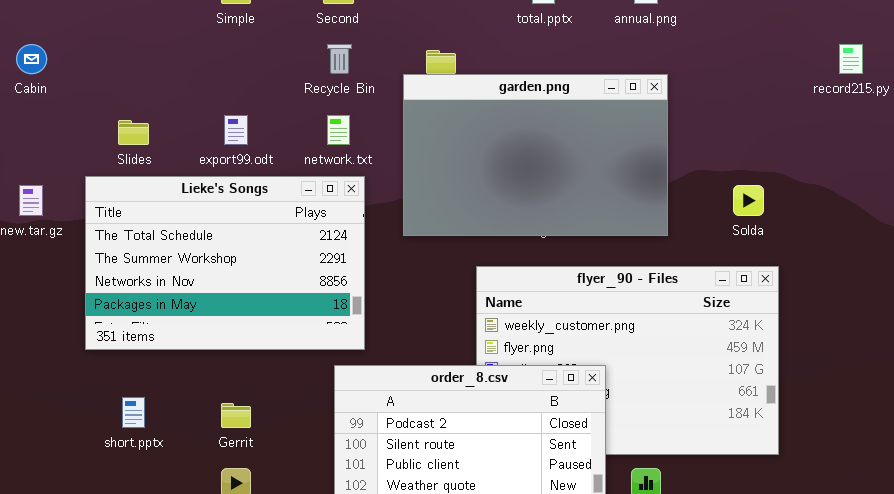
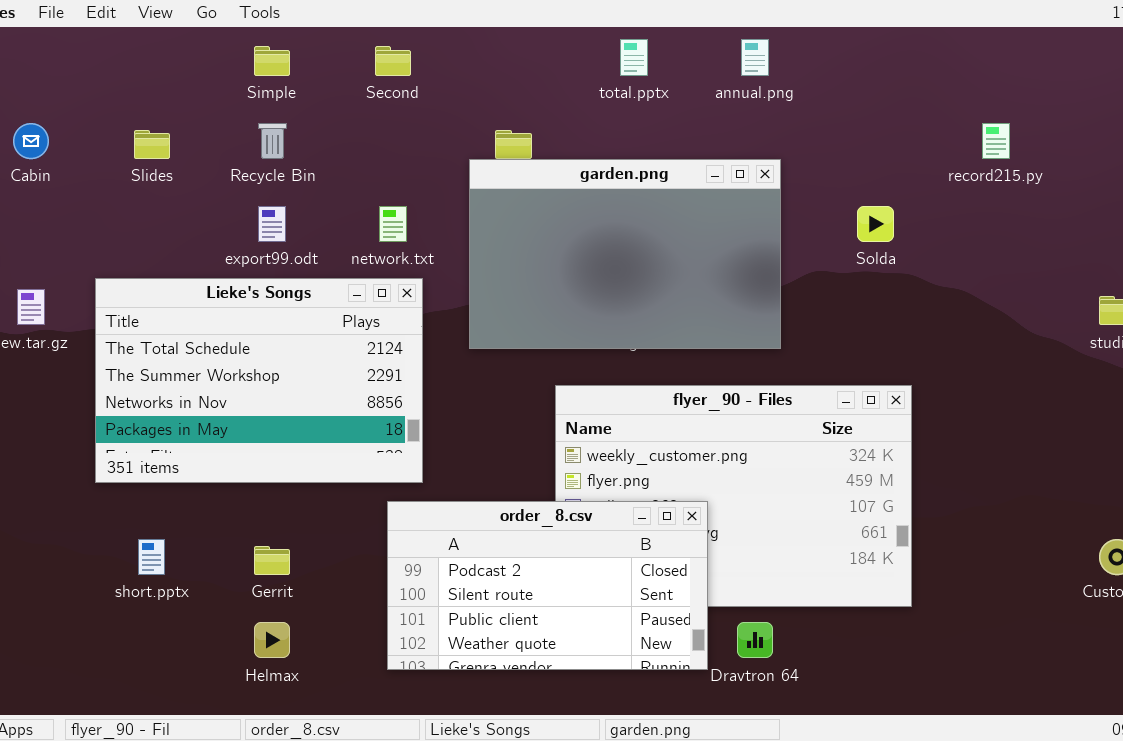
Recycle Bin: [327,44,352,74] -> [258,123,287,159], moved
Slides: [118,120,149,145] -> [134,130,170,159], moved
Solda: [733,185,764,216] -> [857,206,894,242], moved

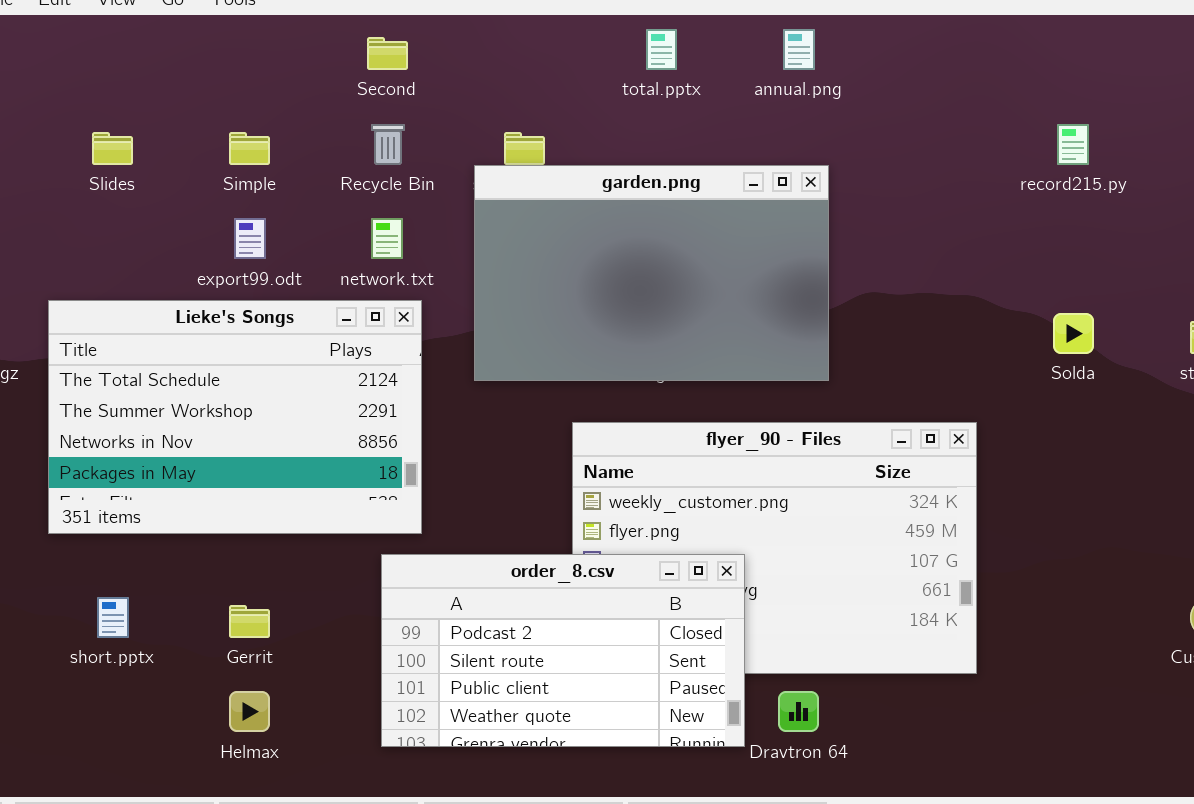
Simple: [254,46,290,76] -> [229,132,270,165], moved
Recycle Bin: [258,123,287,159] -> [371,124,405,165], moved
Solda: [857,206,894,242] -> [1053,313,1094,354], moved

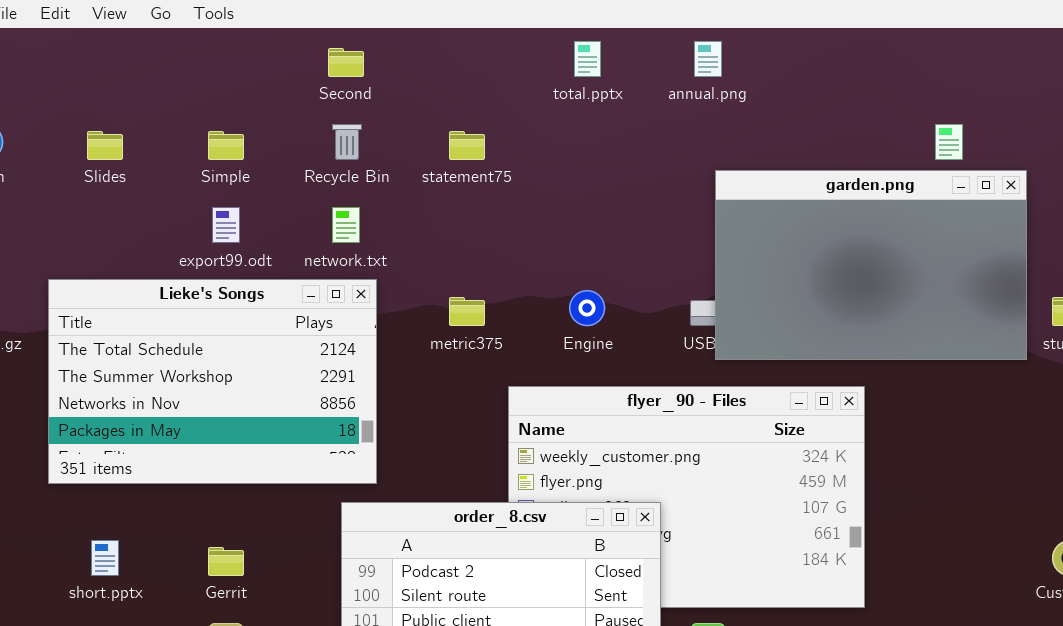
garden.png: [474,165,829,381] -> [715,170,1027,360], moved

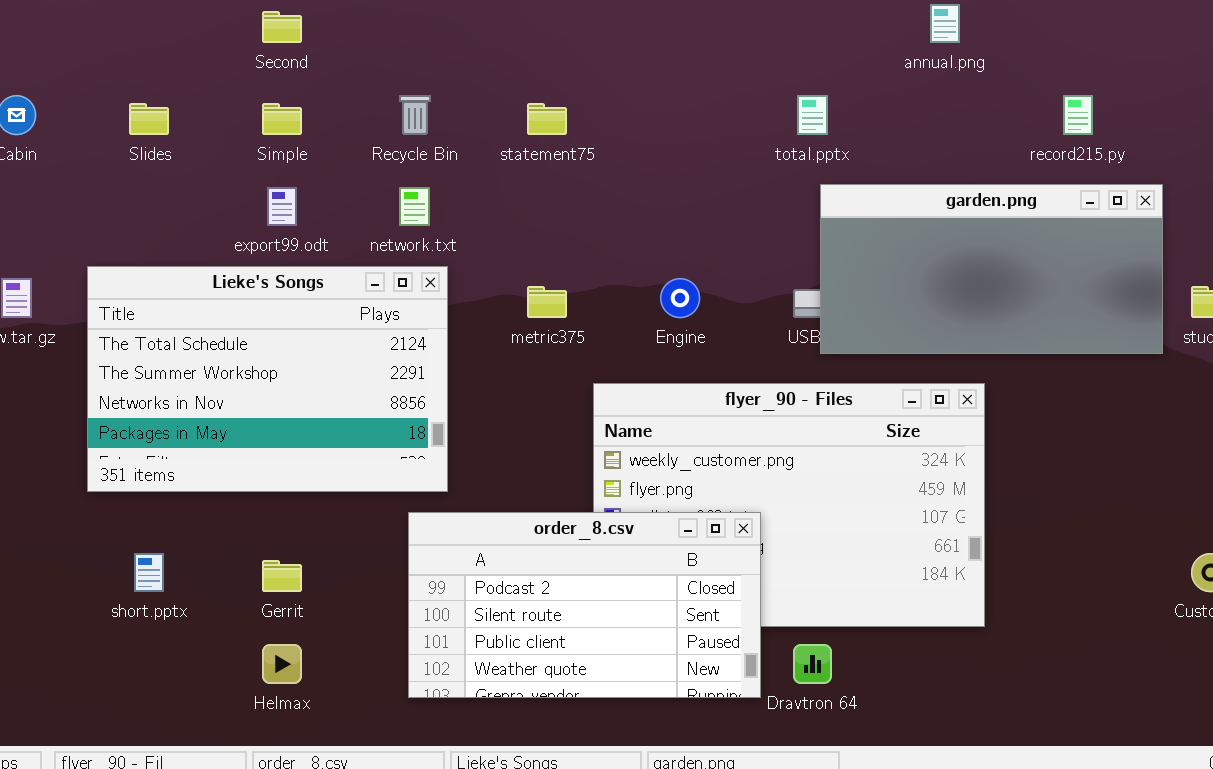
total.pptx: [574,41,601,77] -> [797,95,828,135], moved
annual.png: [694,41,722,77] -> [930,4,960,43], moved
Second: [328,48,364,77] -> [262,11,302,43], moved
garden.png: [715,170,1027,360] -> [820,184,1163,354], resized

